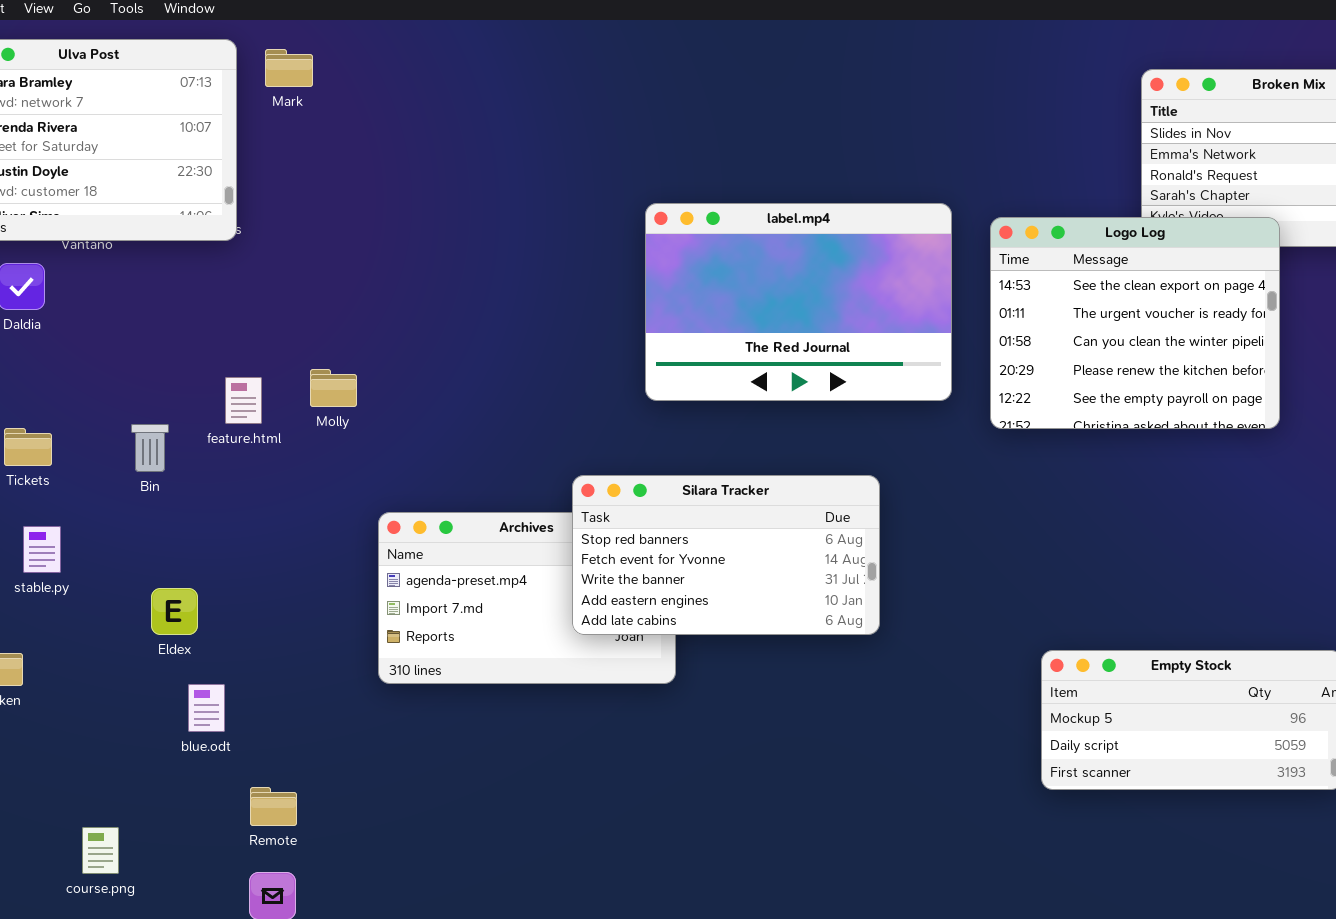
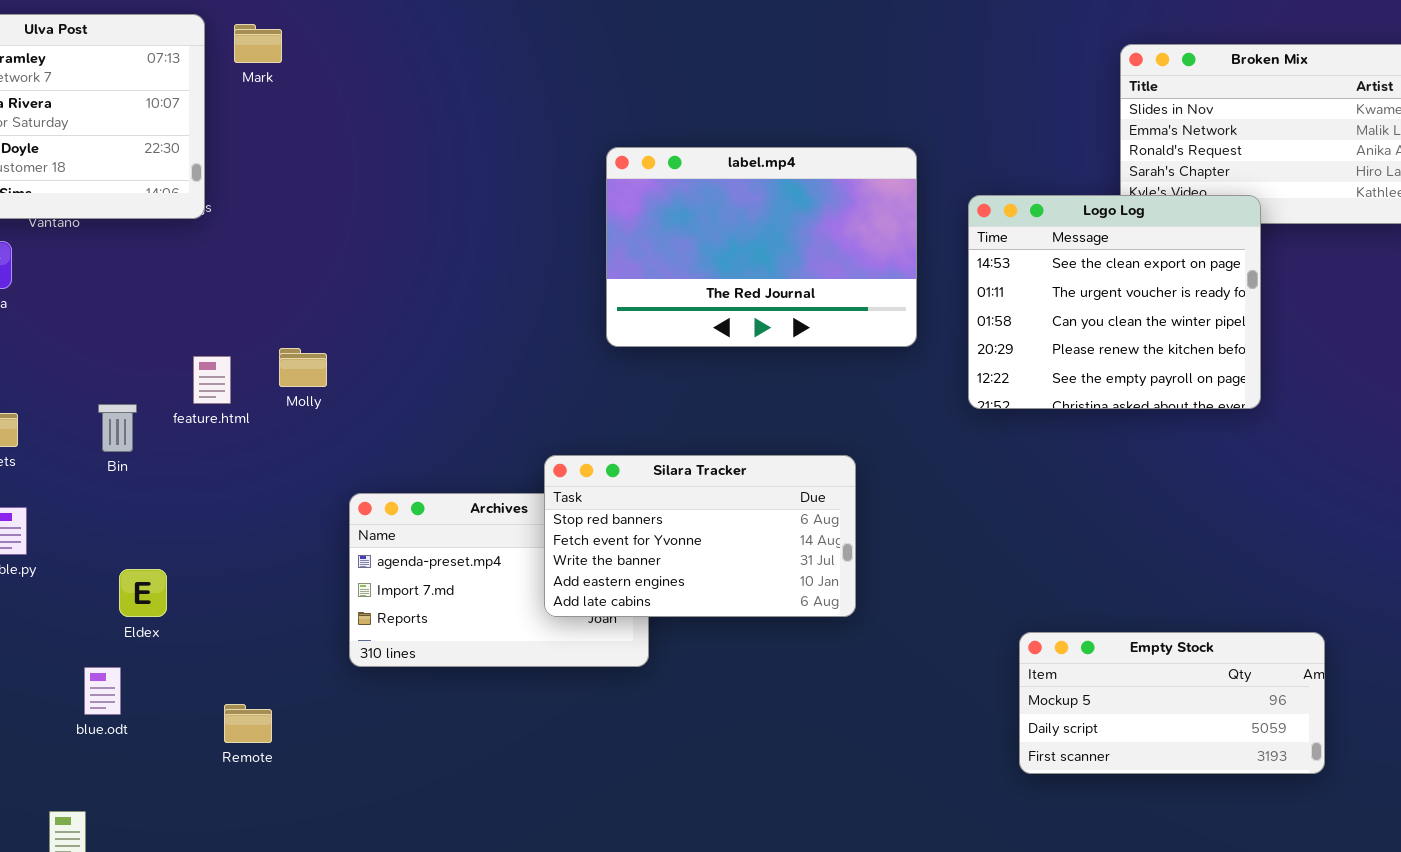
label.mp4: [645,203,952,401] -> [606,147,917,347], moved
blue.odt: [188,684,225,732] -> [84,667,121,715], moved
Remote: [250,787,297,826] -> [224,704,272,743], moved

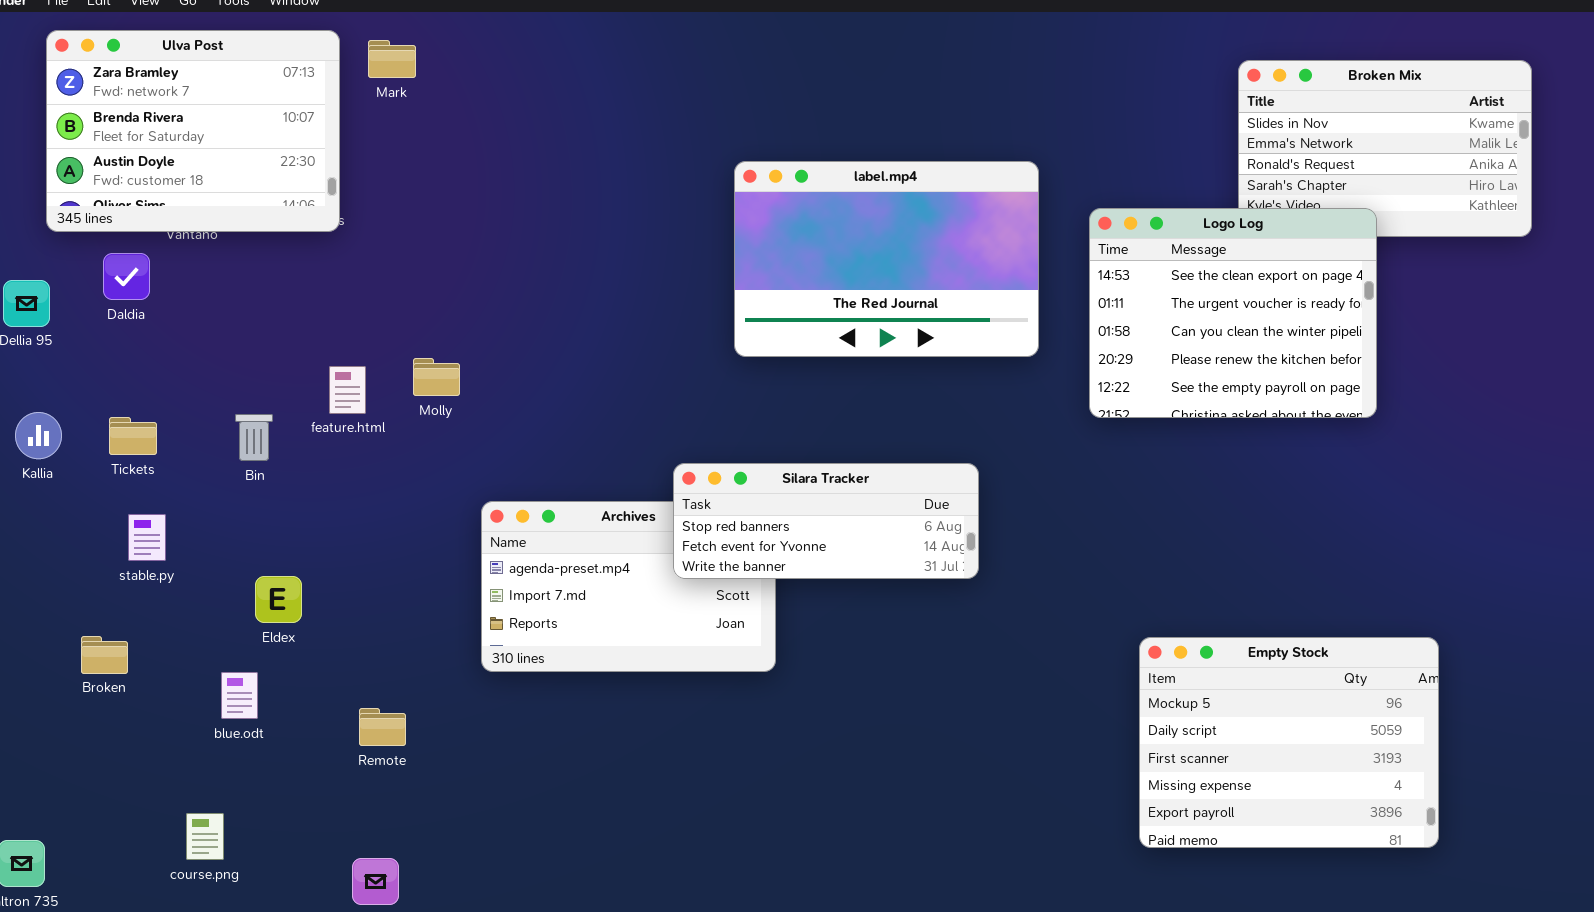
Silara Tracker: [544,455,856,617] -> [673,463,979,579], resized
Empty Stock: [1019,632,1325,774] -> [1139,637,1439,848], resized

